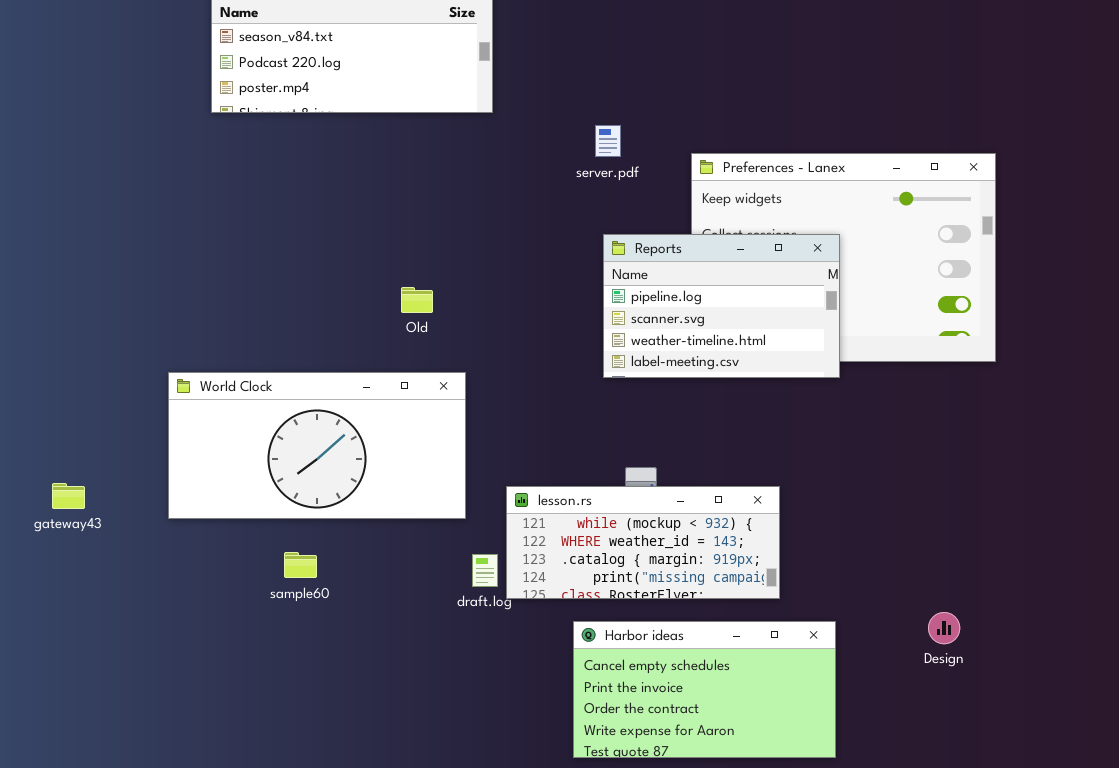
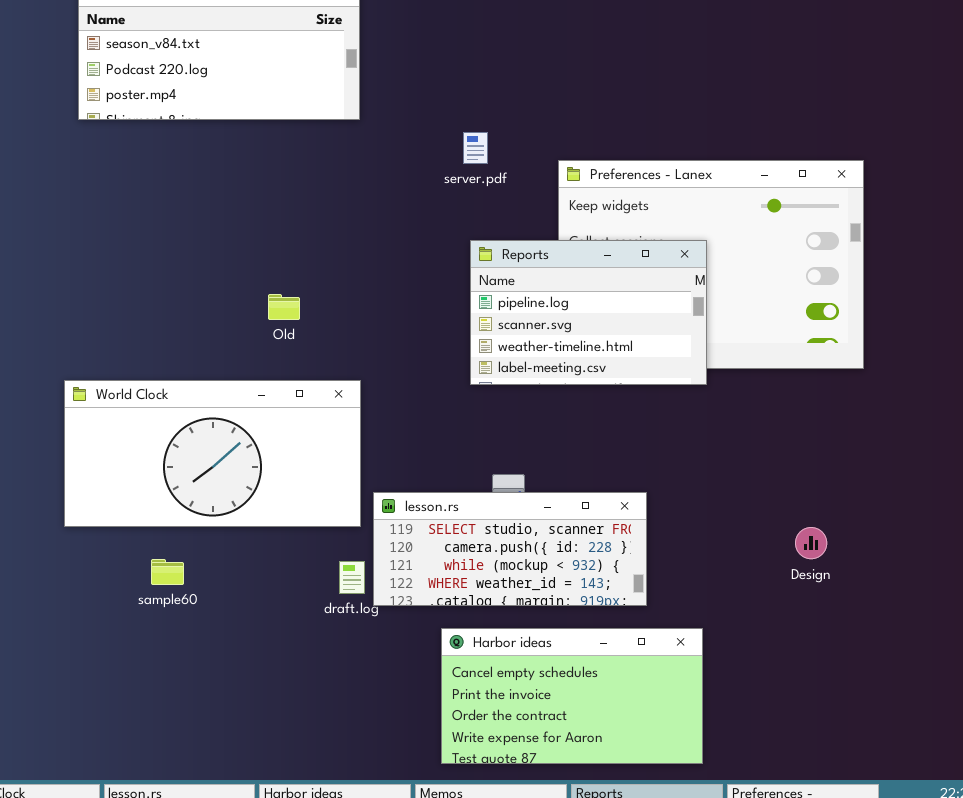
World Clock: [168,372,466,519] -> [64,380,361,527], moved
lesson.rs: [506,486,780,599] -> [373,492,647,606], scrolled up 2 rows
Design: [928,612,960,644] -> [795,527,827,559], moved

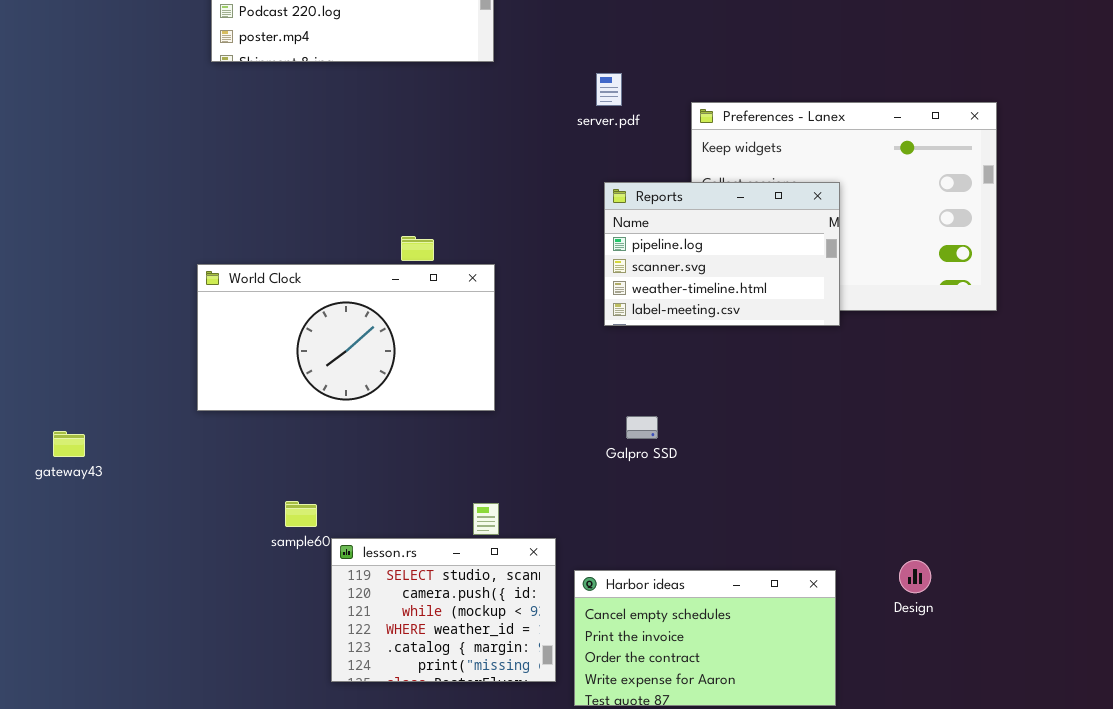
World Clock: [64,380,361,527] -> [197,264,495,411], moved
lesson.rs: [373,492,647,606] -> [331,538,556,682], moved, resized
Design: [795,527,827,559] -> [899,560,931,593], moved

